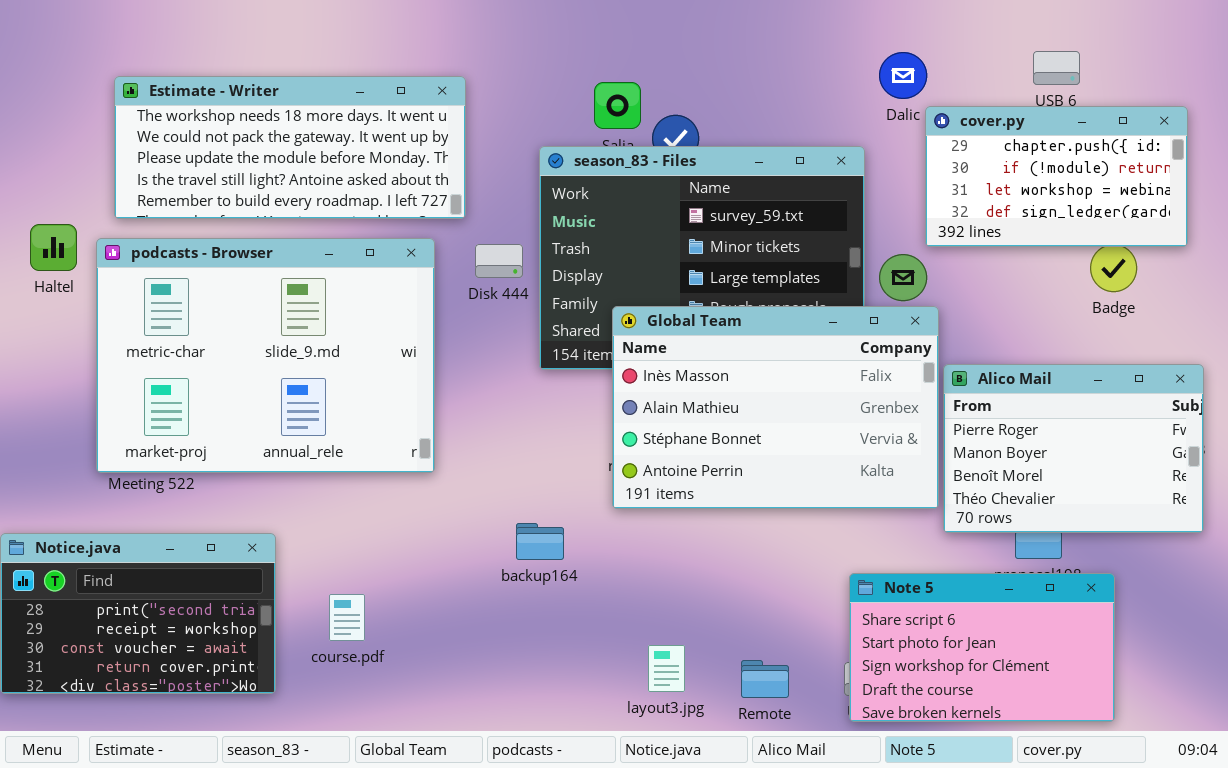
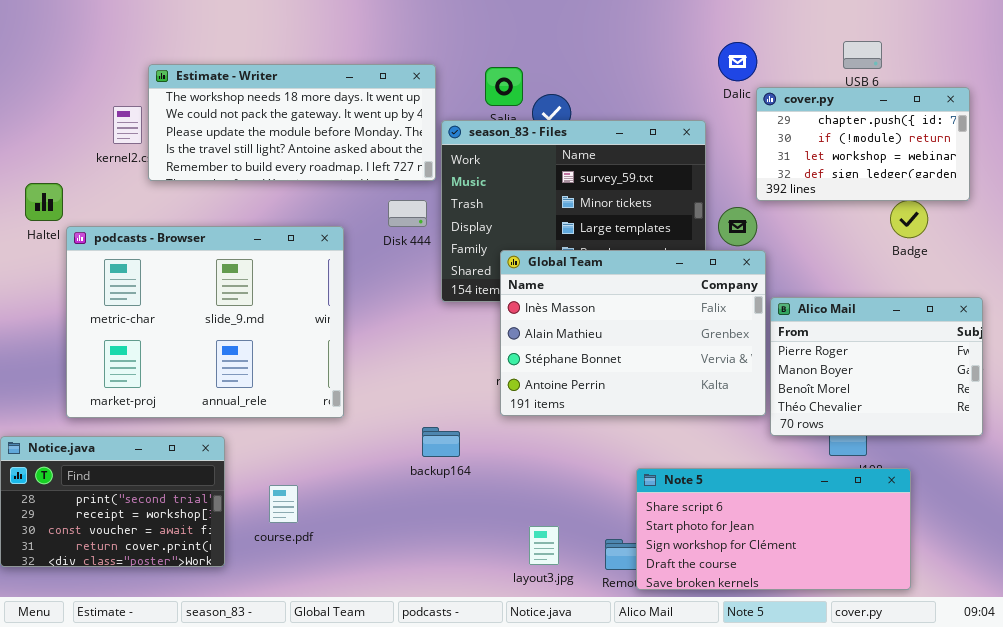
Estimate - Writer: [114,76,466,219] -> [148,64,436,181], moved
podcasts - Browser: [96,238,435,473] -> [66,226,344,418], moved
Note 5: [849,573,1115,722] -> [636,468,911,590], resized

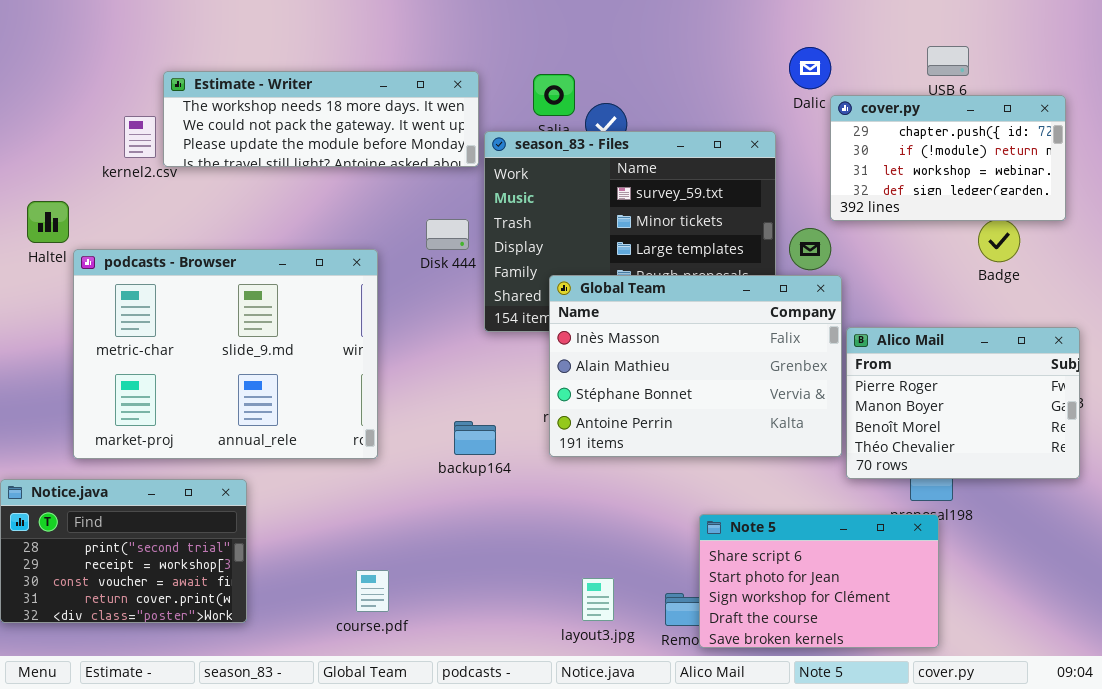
Estimate - Writer: [148,64,436,181] -> [163,71,479,167], resized
backup164: [422,427,460,457] -> [454,421,496,455], moved
Note 5: [636,468,911,590] -> [699,514,939,648], resized
course.pdf: [269,485,298,523] -> [356,570,389,612], moved

